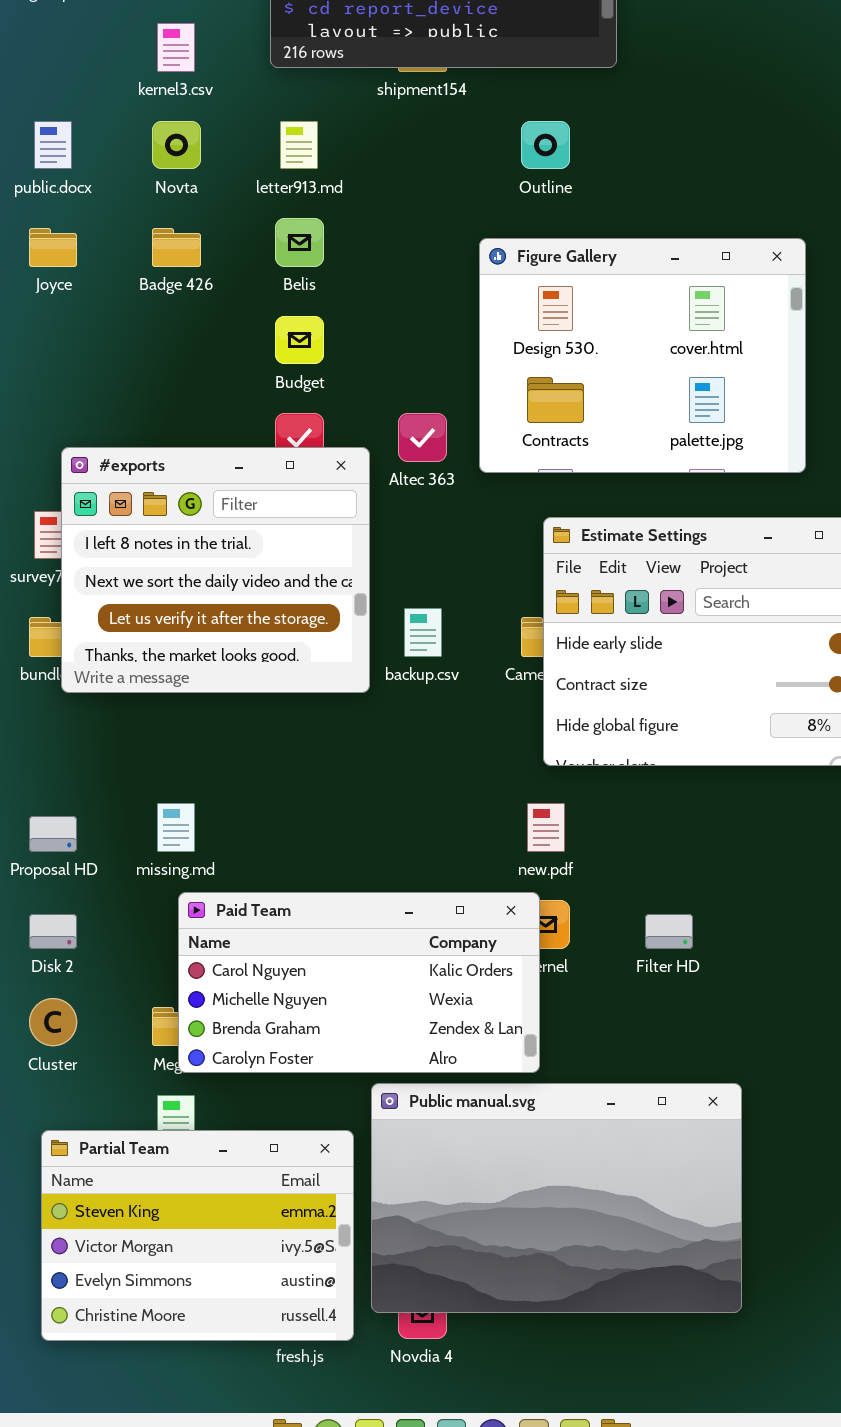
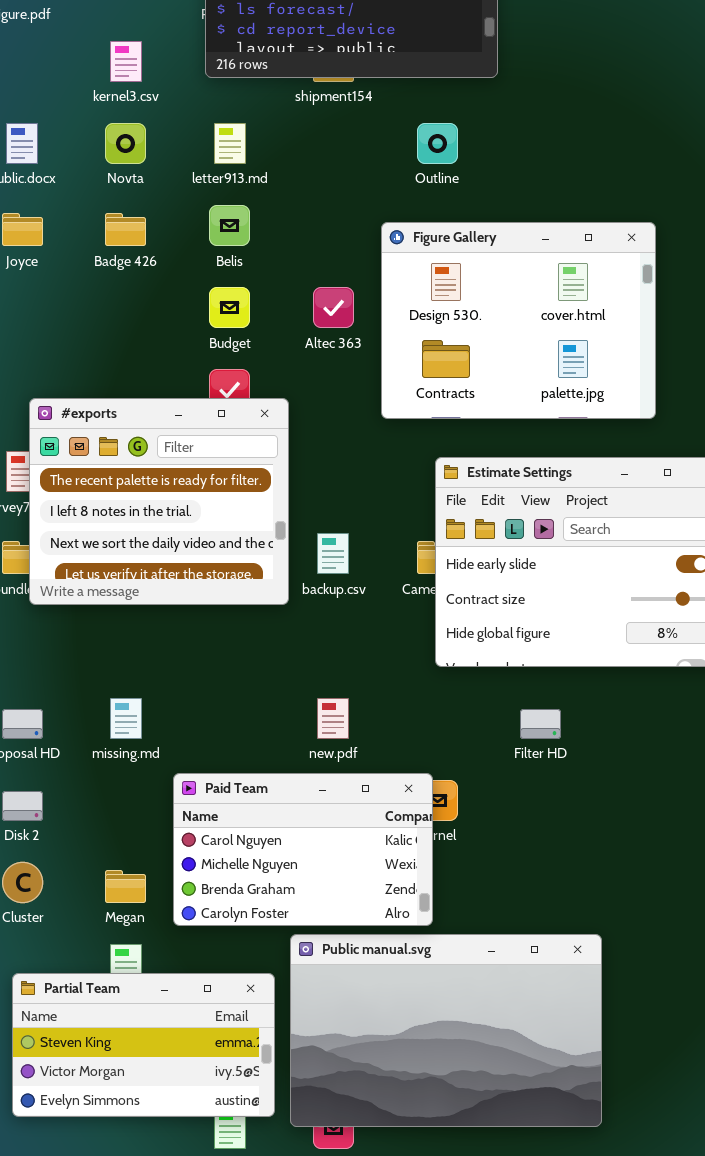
Altec 363: [398,413,447,462] -> [313,287,354,328], moved
#exports: [61,447,370,693] -> [29,398,289,605], scrolled up 1 row
new.pdf: [527,803,565,852] -> [317,698,349,739], moved
Paid Team: [178,892,540,1073] -> [173,773,433,926], resized
Filter HD: [645,914,693,949] -> [520,709,561,739], moved
Partial Team: [41,1130,354,1341] -> [12,973,275,1117], resized

